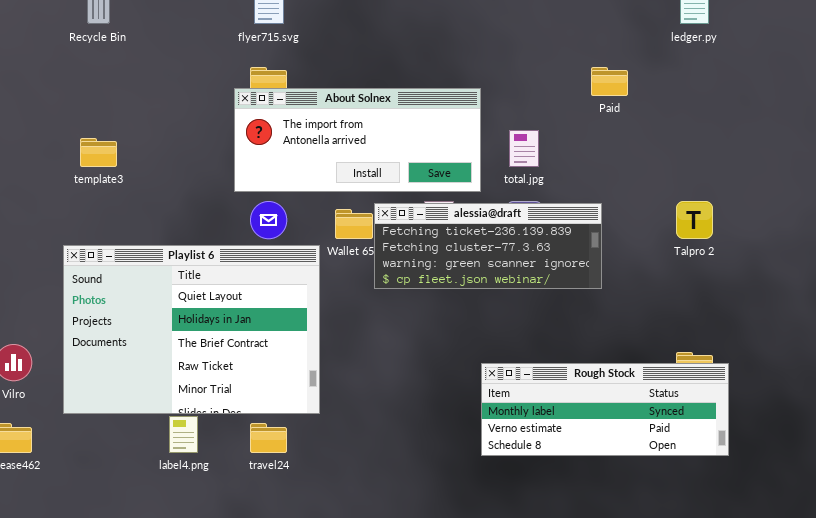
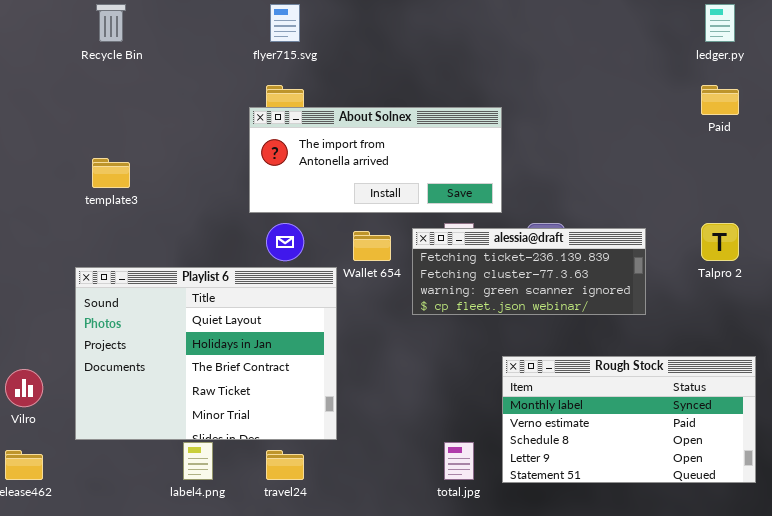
Paid: [591,67,628,96] -> [701,85,739,115], moved
total.jpg: [509,130,539,167] -> [444,442,474,480], moved
alessia@draft: [374,203,602,289] -> [412,228,646,315], moved
Rough Stock: [481,363,729,456] -> [502,356,756,483], resized

